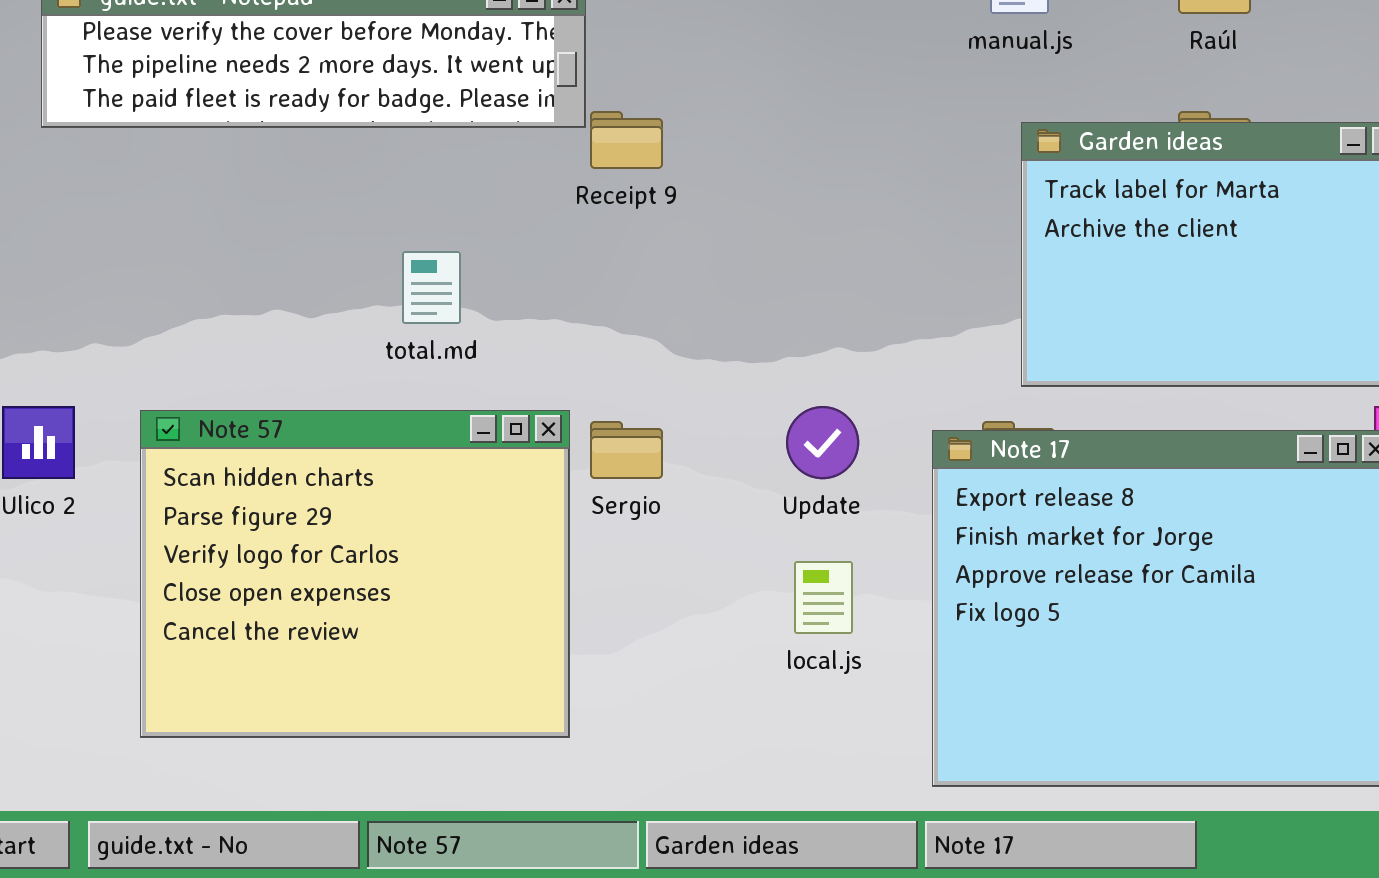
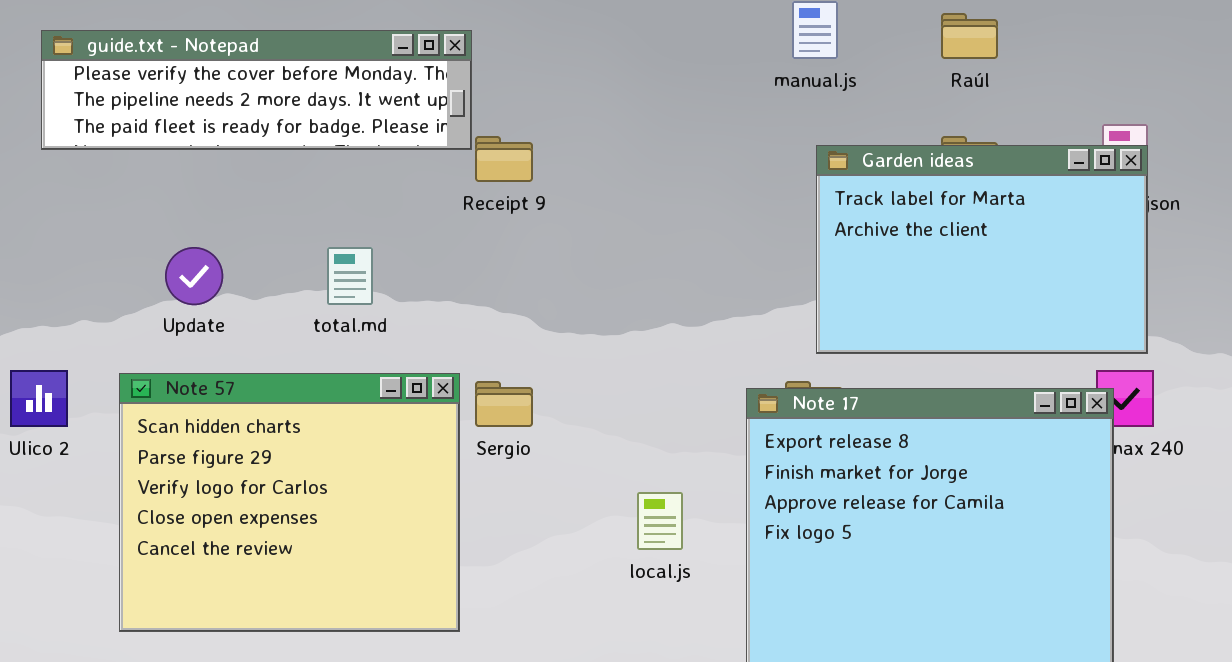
Update: [786,406,859,479] -> [165,247,223,305], moved

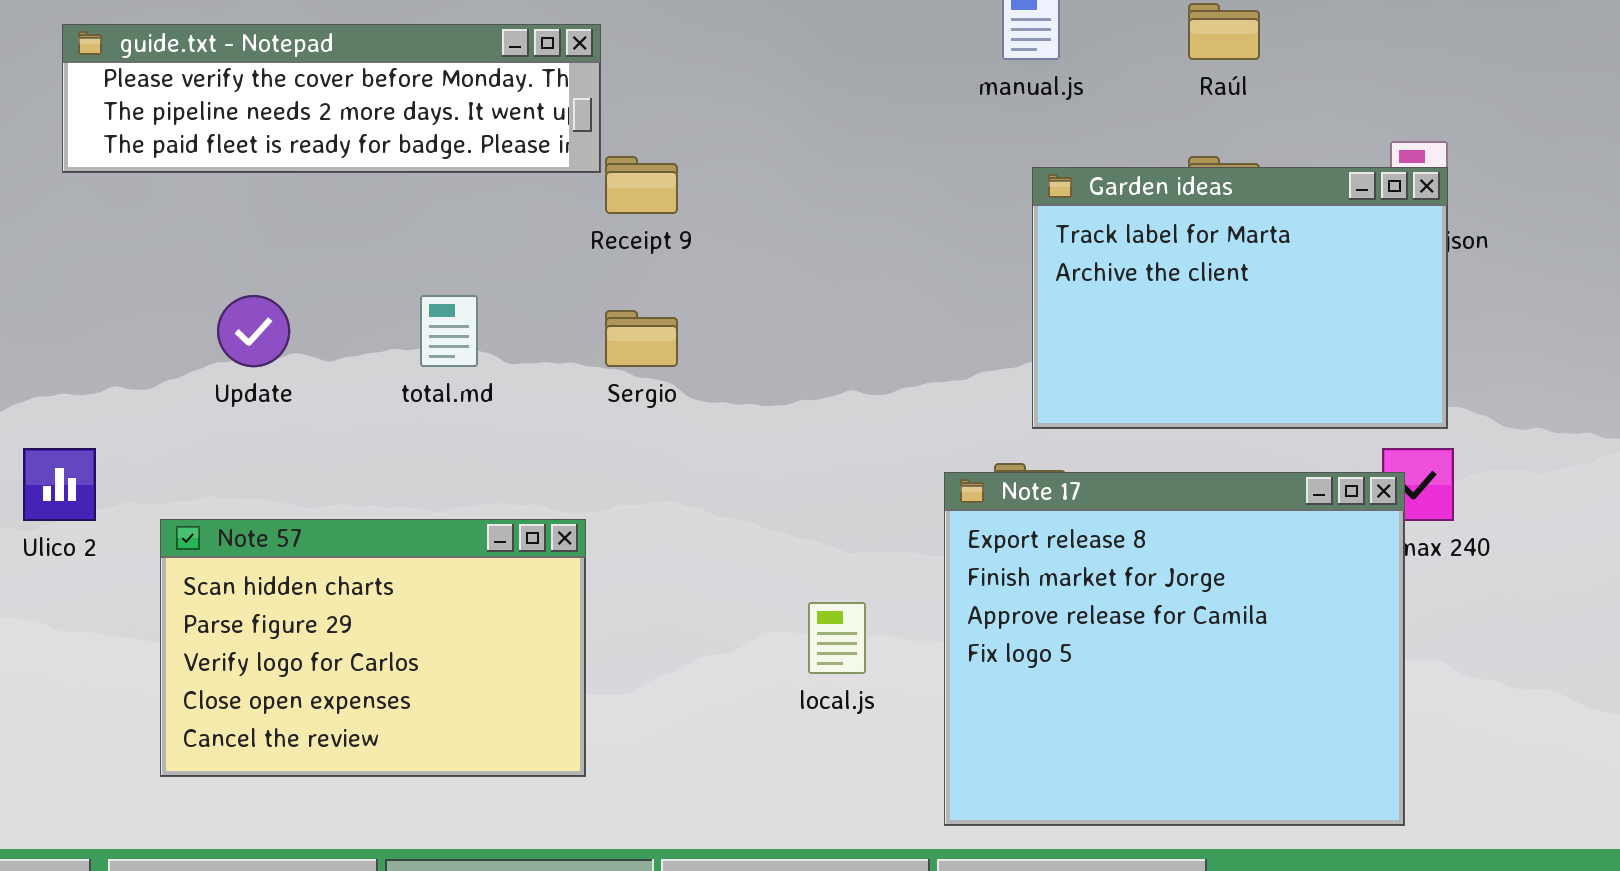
Note 57: [119,373,460,632] -> [160,519,586,777], resized
Sergio: [475,381,533,427] -> [605,310,678,367], moved

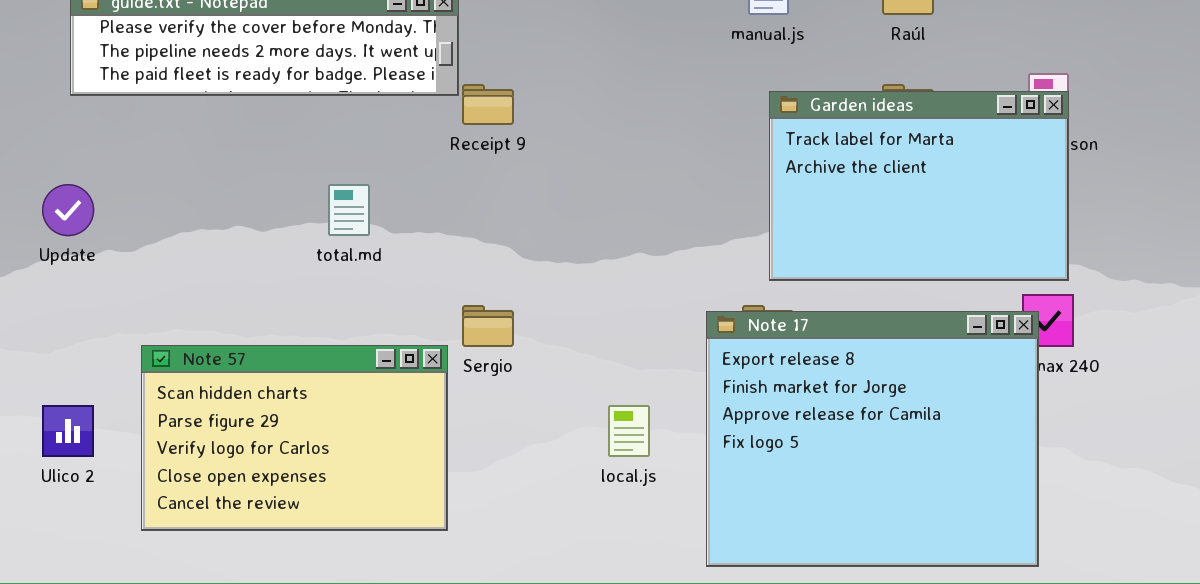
Update: [217,295,290,367] -> [42,184,94,236], moved
Sergio: [605,310,678,367] -> [462,305,514,347], moved
Ulico 2: [23,448,96,521] -> [42,405,94,457], moved

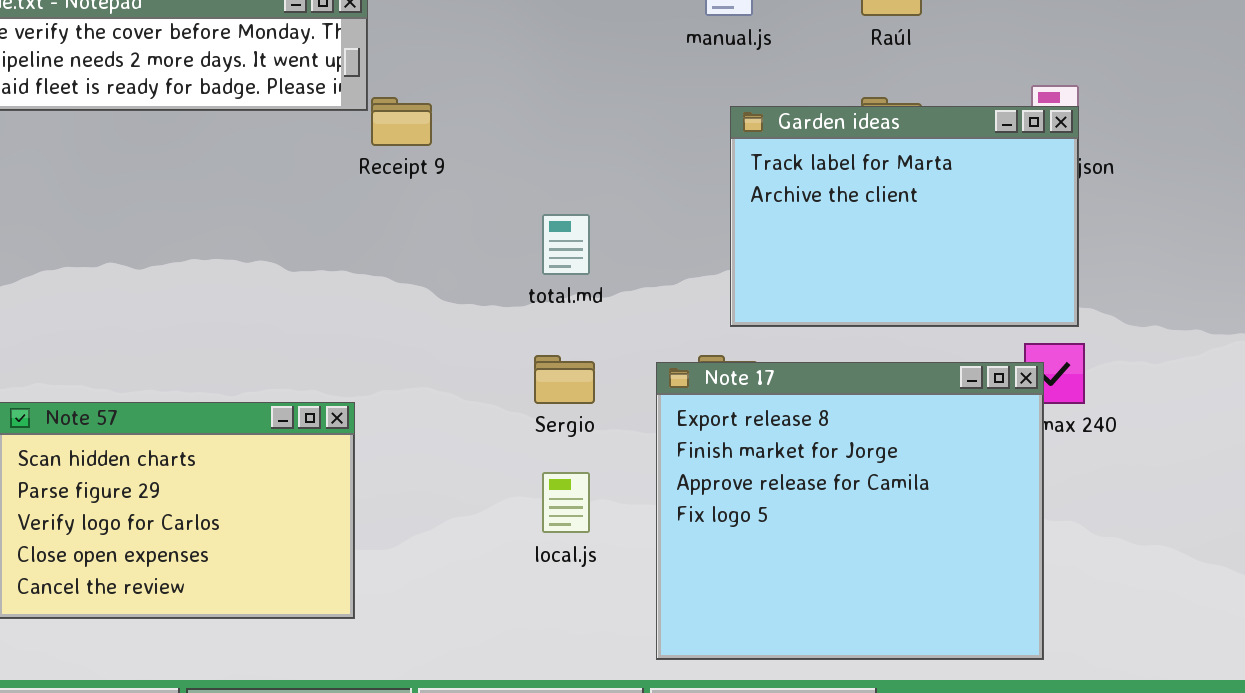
total.md: [328,184,370,236] -> [542,214,590,275], moved
Sergio: [462,305,514,347] -> [534,355,595,404], moved

